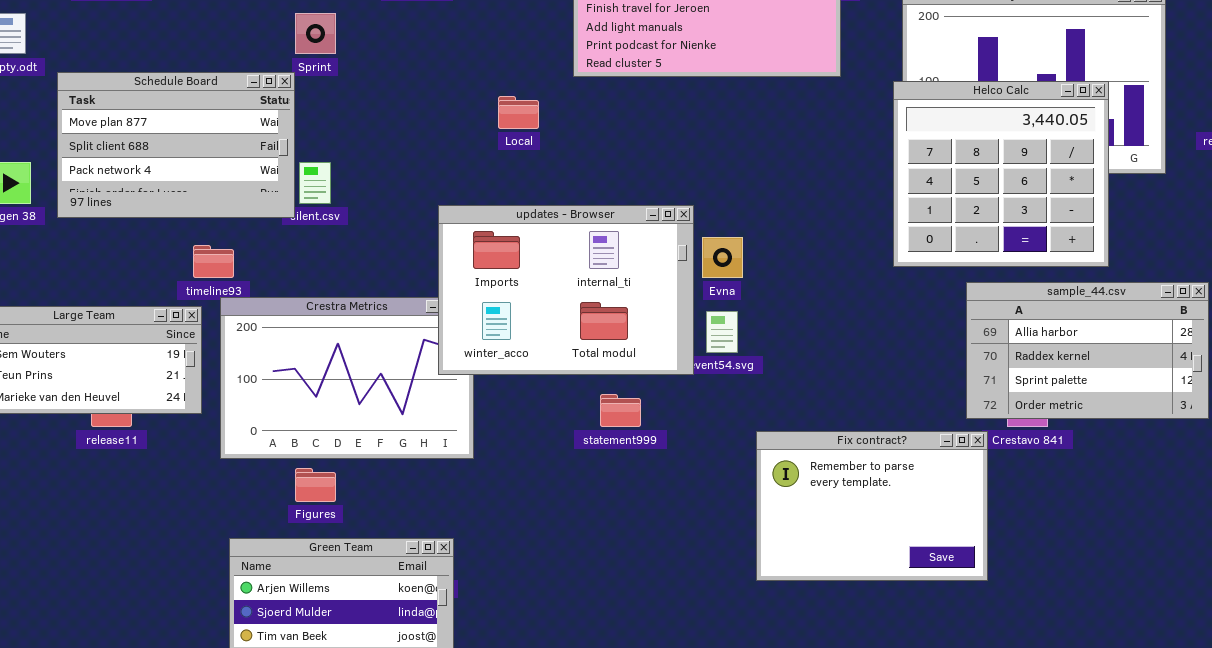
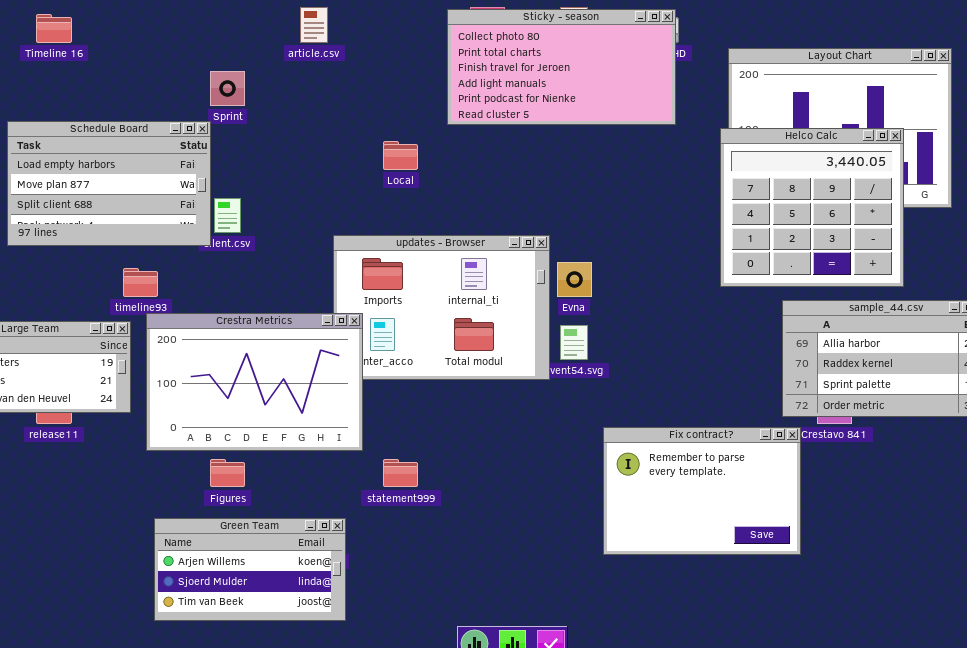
Schedule Board: [57,72,295,218] -> [7,121,211,246], scrolled up 1 row
Crestra Metrics: [220,297,474,459] -> [146,313,363,451], raised
statement999: [600,394,641,427] -> [383,459,418,487], moved

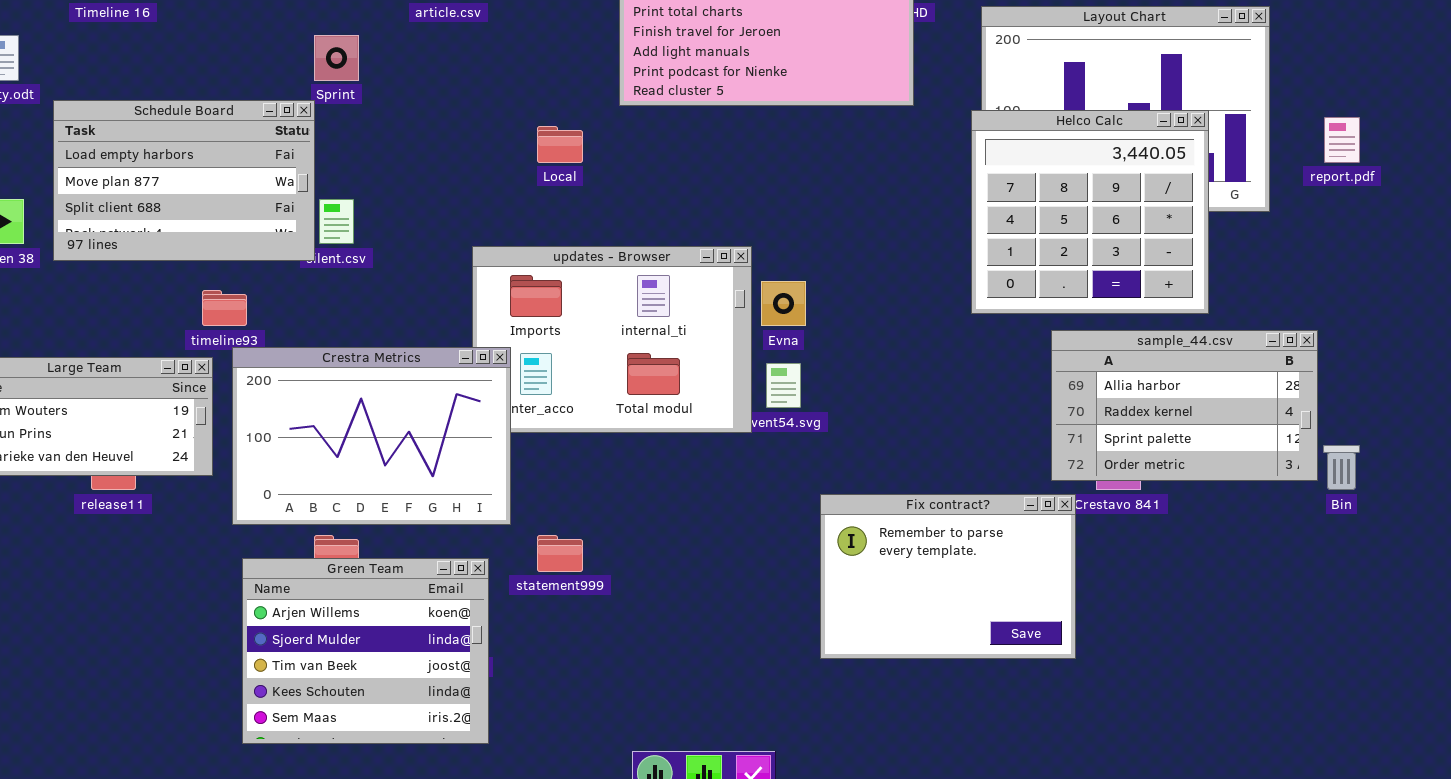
Green Team: [154,518,346,621] -> [242,558,489,744], resized

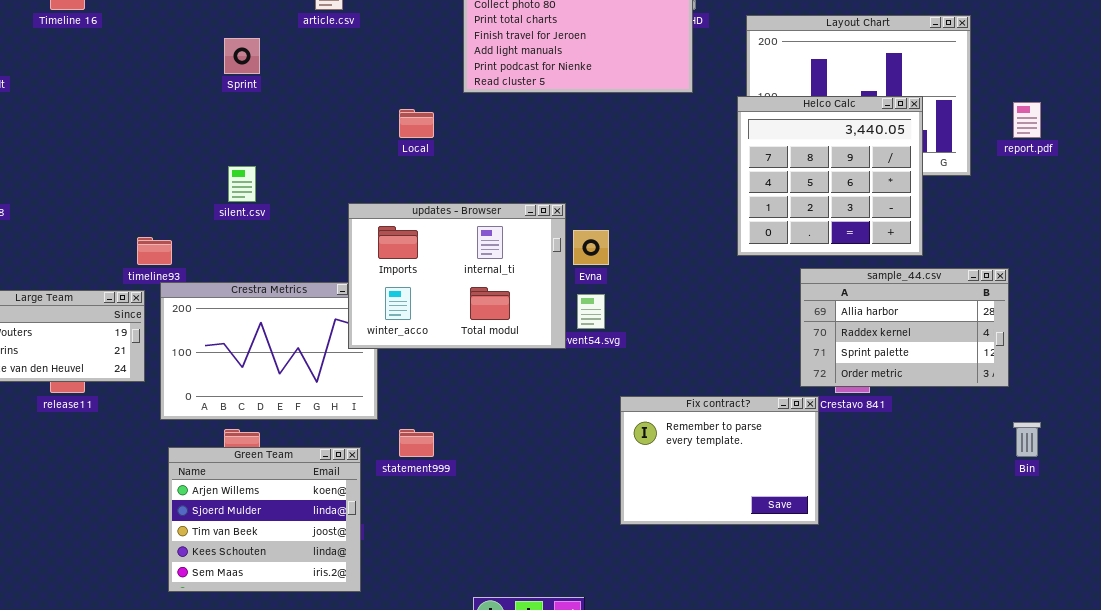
Schedule Board: [53,100,315,261] -> none, closed
updates - Browser: [472,246,752,433] -> [348,203,566,349], raised
Bin: [1323,445,1360,490] -> [1013,422,1041,457], moved

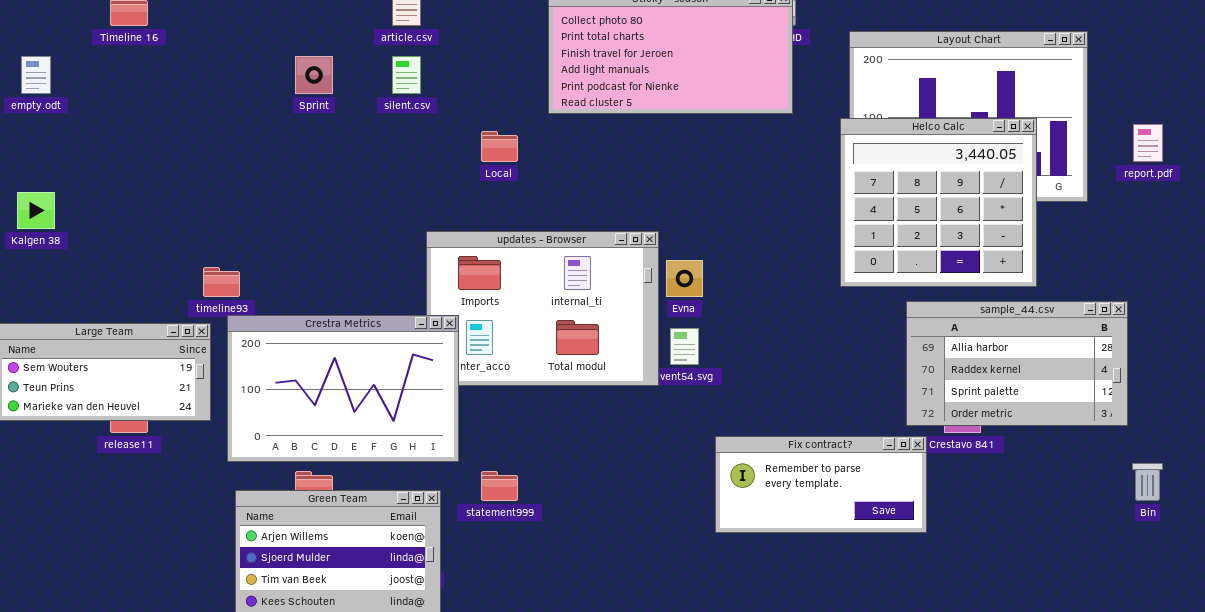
silent.csv: [228,166,256,202] -> [392,56,421,94], moved
Crestra Metrics: [160,282,378,420] -> [227,315,459,462], raised
Fix contract?: [620,396,819,525] -> [715,436,927,533], resized

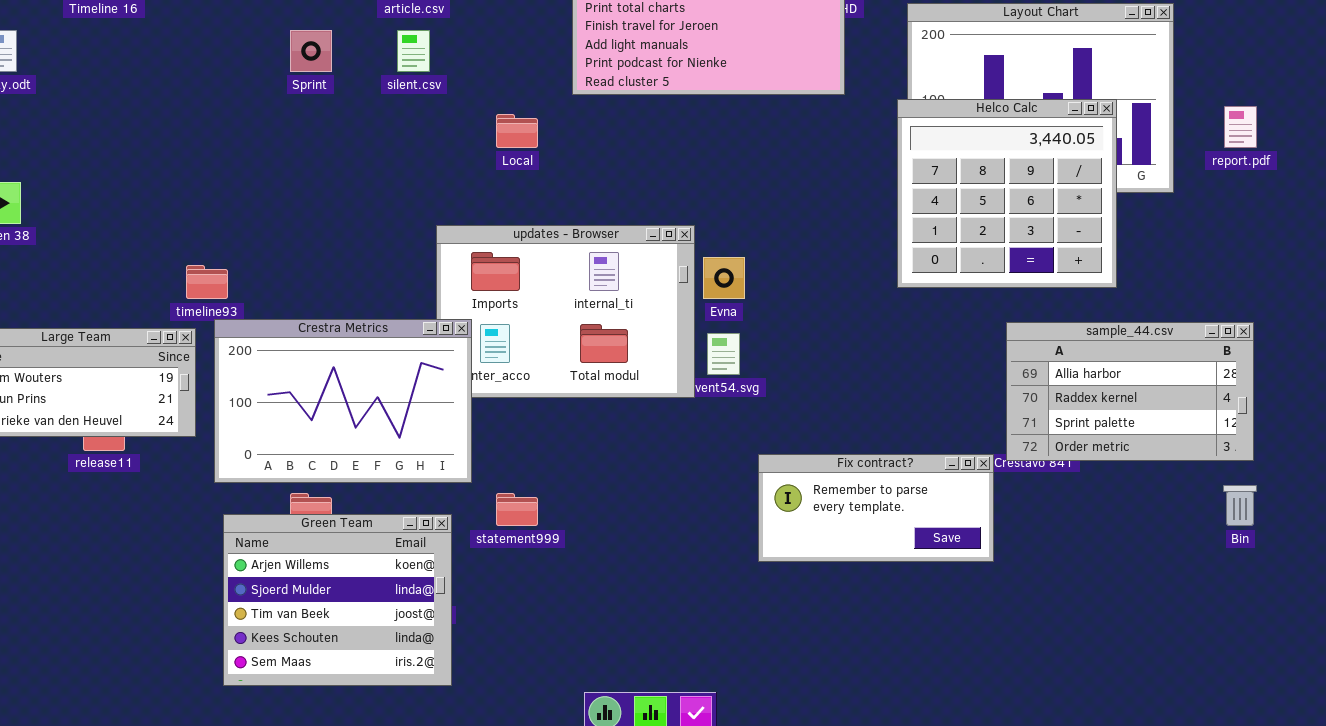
sample_44.csv: [906,301,1128,426] -> [1006,322,1254,461], moved

